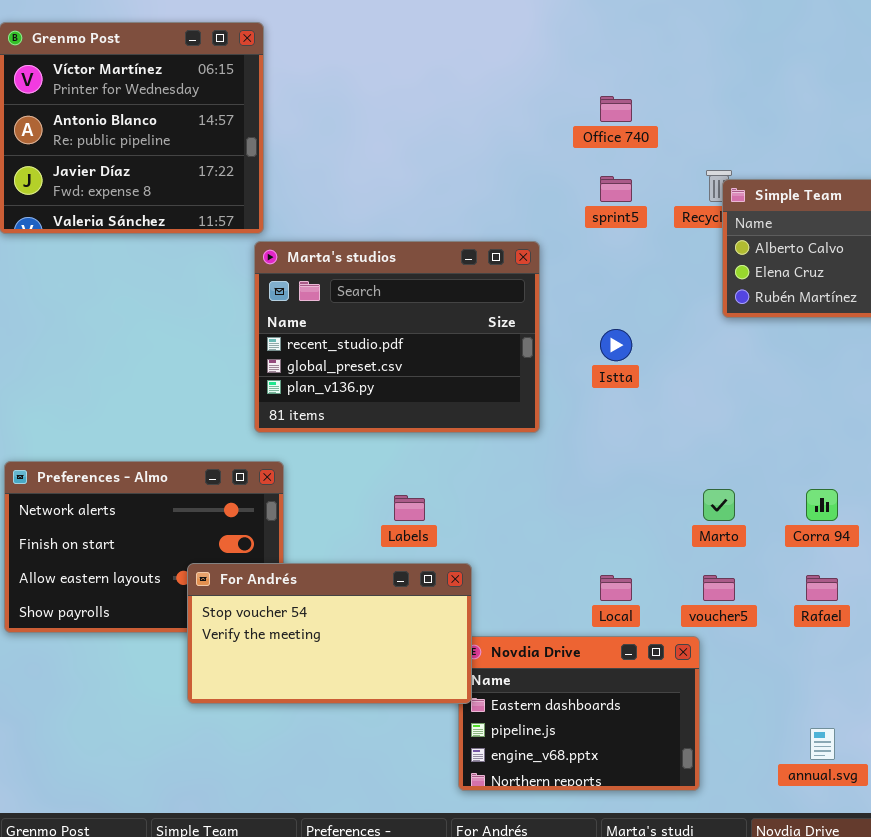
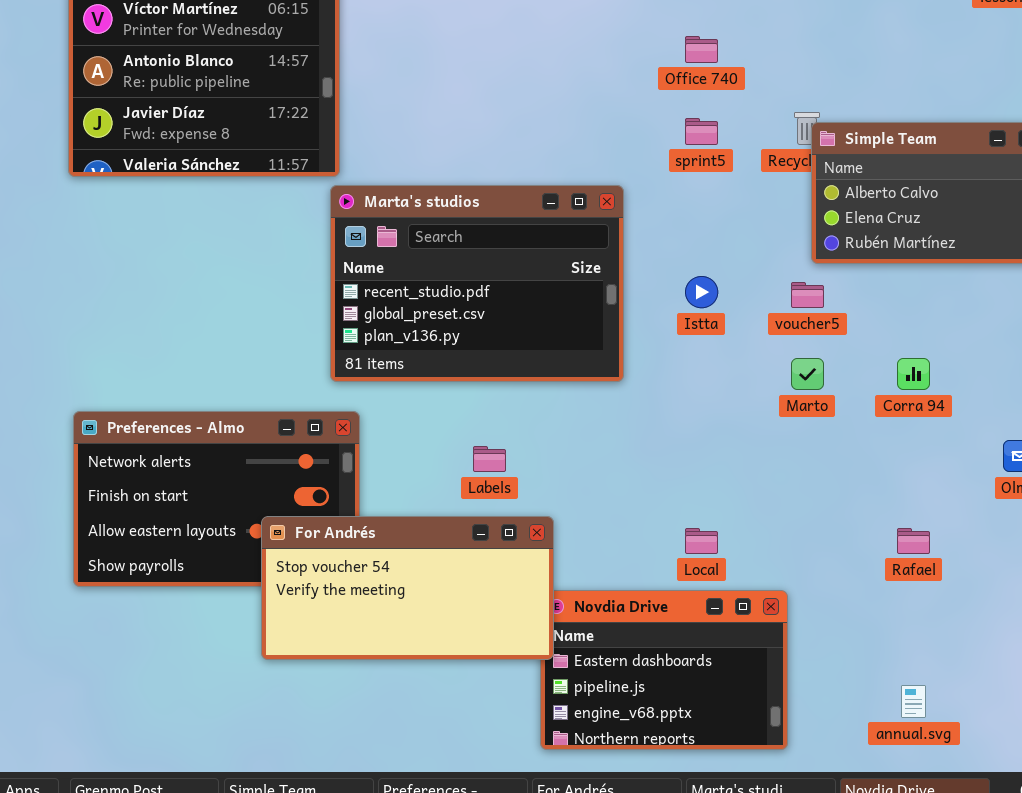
Marto: [703,489,735,521] -> [791,358,824,390], moved
Corra 94: [806,489,838,521] -> [897,358,930,390], moved
voucher5: [703,575,735,601] -> [791,282,824,308], moved

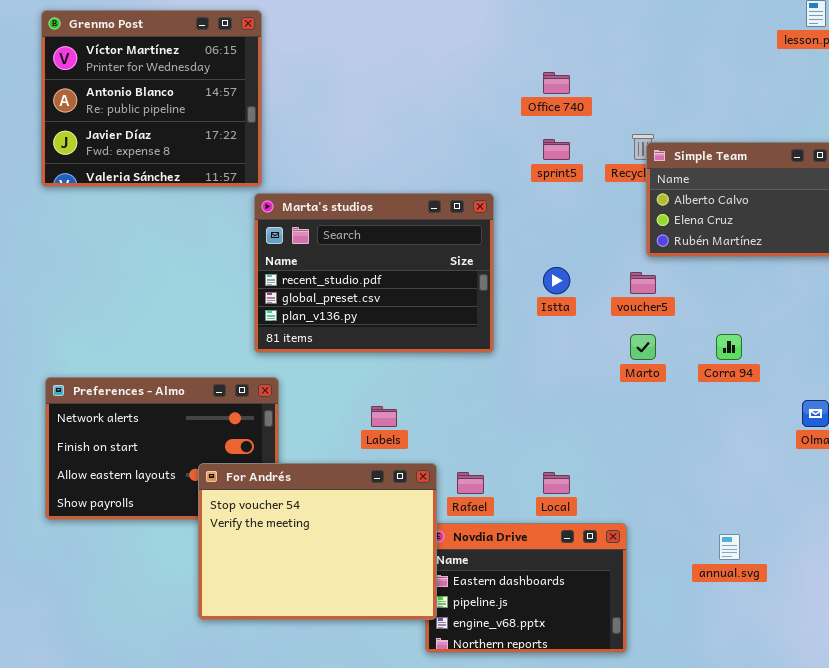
For Andrés: [261,516,554,660] -> [198,463,437,620], resized
Rafael: [897,528,930,554] -> [457,472,484,494], moved
annual.svg: [901,685,926,718] -> [719,534,740,560], moved

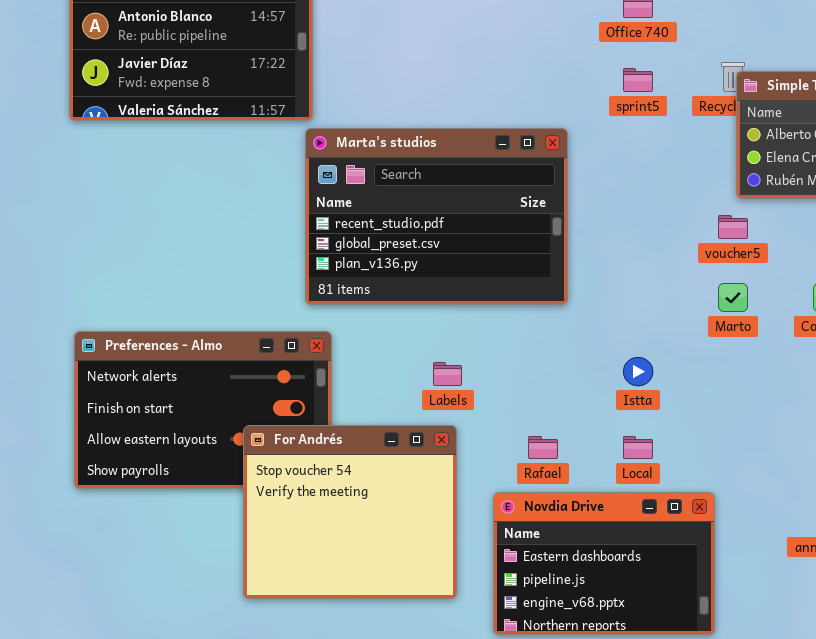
Istta: [543,267,570,294] -> [623,357,653,386], moved
For Andrés: [198,463,437,620] -> [243,425,457,599], resized

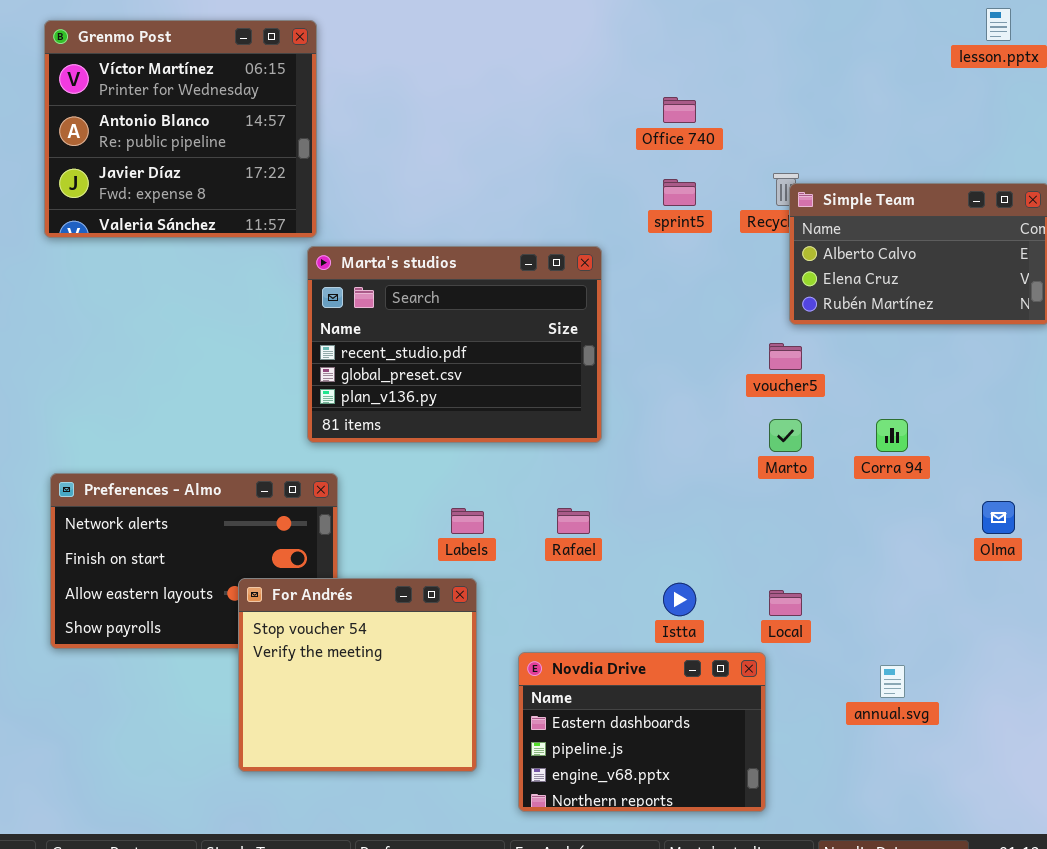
Istta: [623,357,653,386] -> [663,583,696,616], moved
Rafael: [528,436,558,459] -> [557,508,590,534], moved
Local: [623,436,653,459] -> [769,590,802,616], moved

